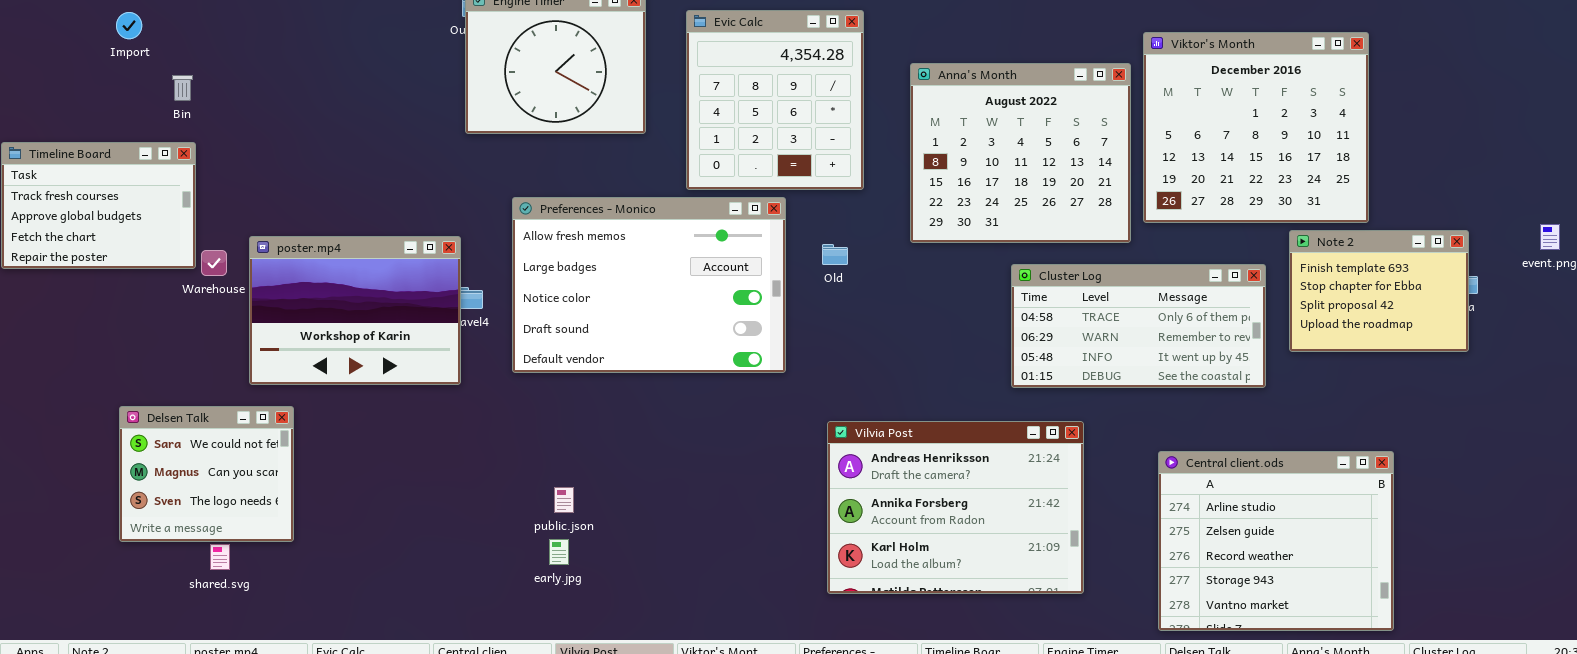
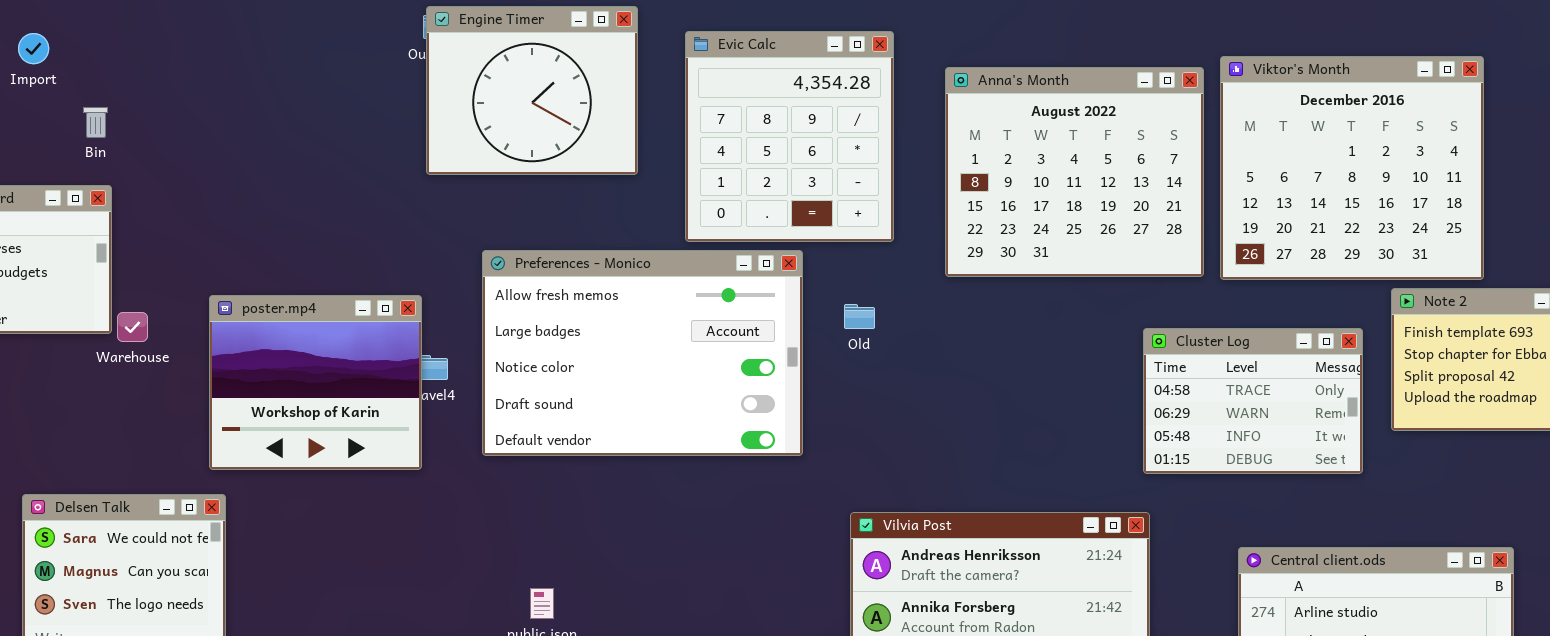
Anna's Month: [910,63,1131,243] -> [945,67,1204,277], moved
poster.mp4: [249,236,461,385] -> [209,295,422,470], resized
Cluster Log: [1011,264,1266,388] -> [1143,328,1363,474], resized

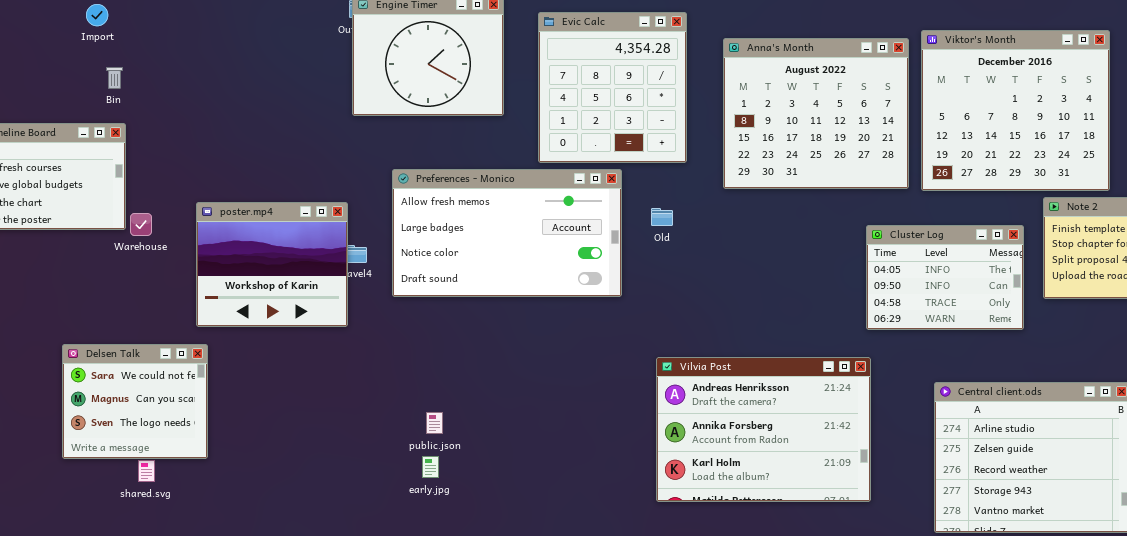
Import: [18,33,49,64] -> [86,4,108,26], moved
Preferences - Monico: [482,250,803,456] -> [392,169,622,297], resized
Cluster Log: [1143,328,1363,474] -> [866,225,1024,330], scrolled up 2 rows

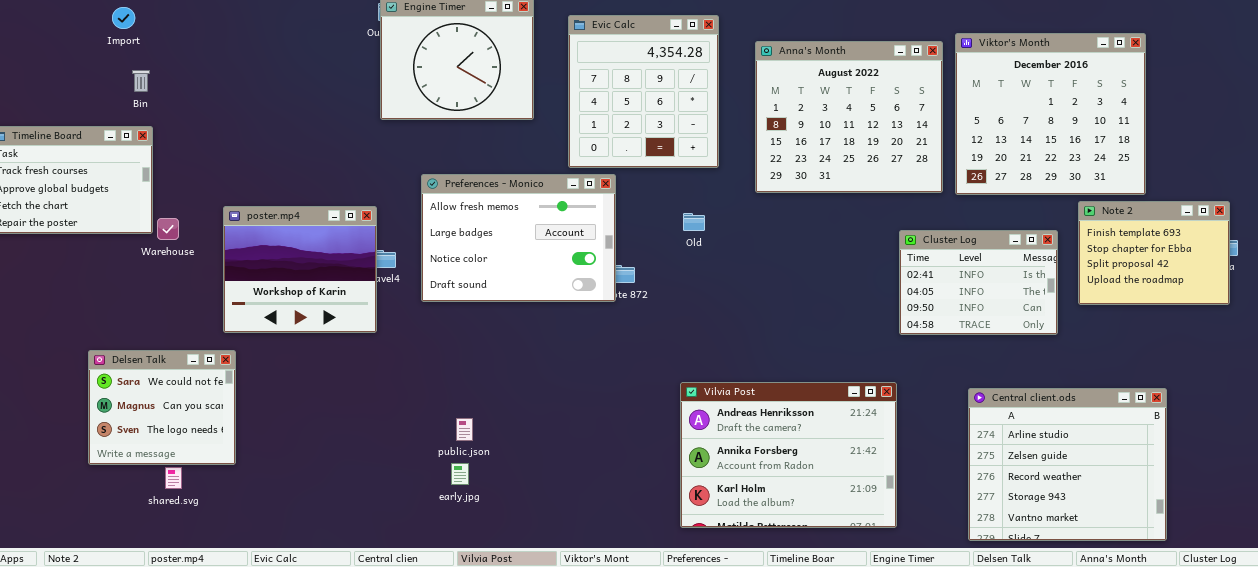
Preferences - Monico: [392,169,622,297] -> [421,174,616,302], resized
Cluster Log: [866,225,1024,330] -> [899,230,1058,335], scrolled up 1 row
Vilvia Post: [656,357,871,502] -> [680,382,897,528], moved

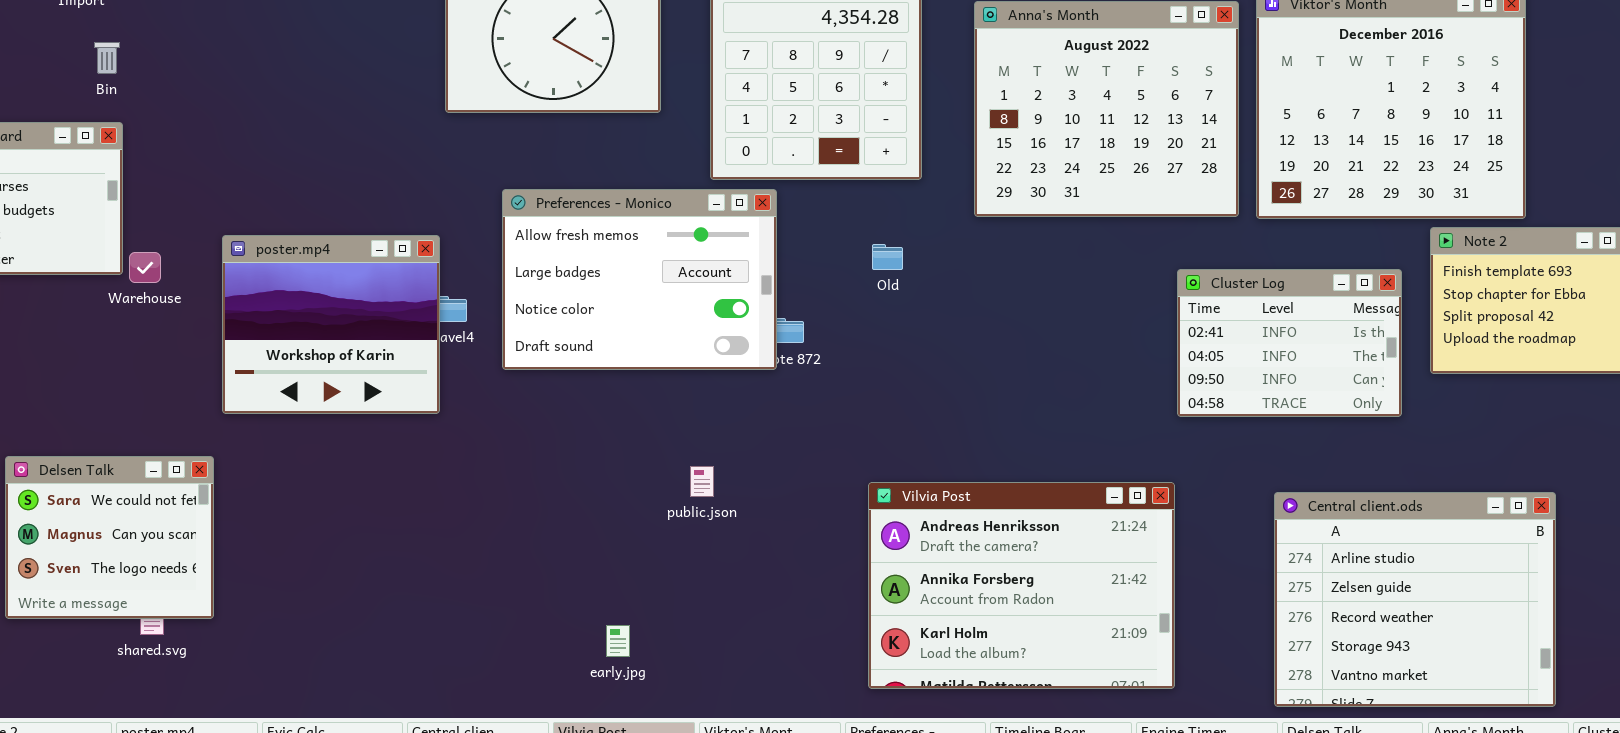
Delsen Talk: [88,350,236,465] -> [5,456,214,619], moved
public.json: [456,418,473,441] -> [690,466,714,497], moved
early.jpg: [451,463,469,485] -> [606,625,630,657], moved

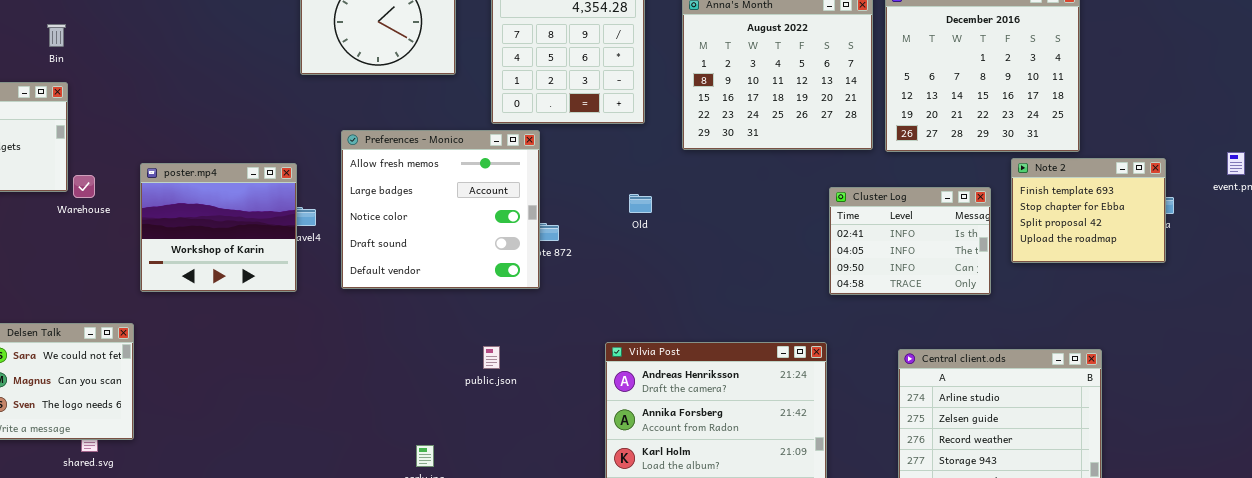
Preferences - Monico: [502,189,777,370] -> [341,130,540,289], resized
Old: [872,244,903,270] -> [629,194,652,213], moved
public.json: [690,466,714,497] -> [483,346,500,369], moved

